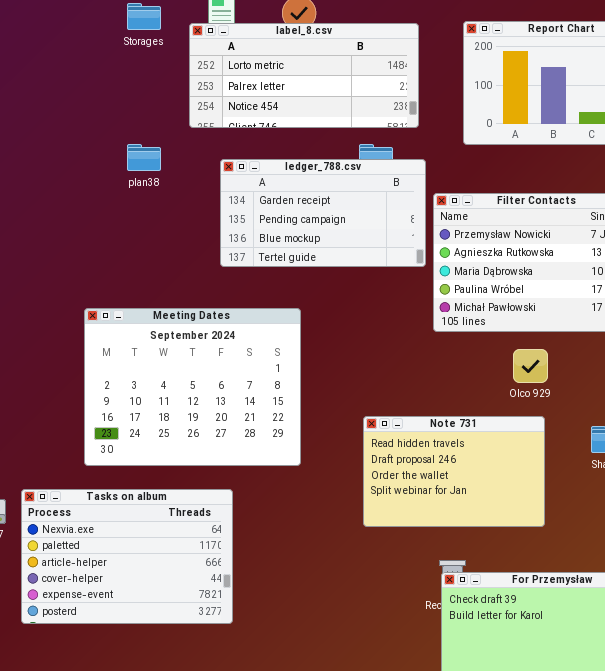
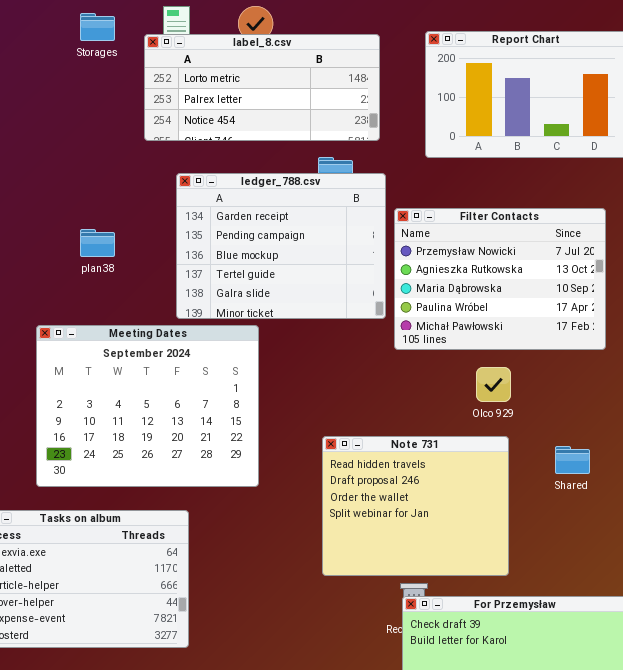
plan38: [127,144,161,171] -> [80,229,115,257], moved
ledger_788.csv: [220,159,426,267] -> [176,173,386,319], resized
Note 731: [363,416,545,527] -> [322,436,509,576], resized

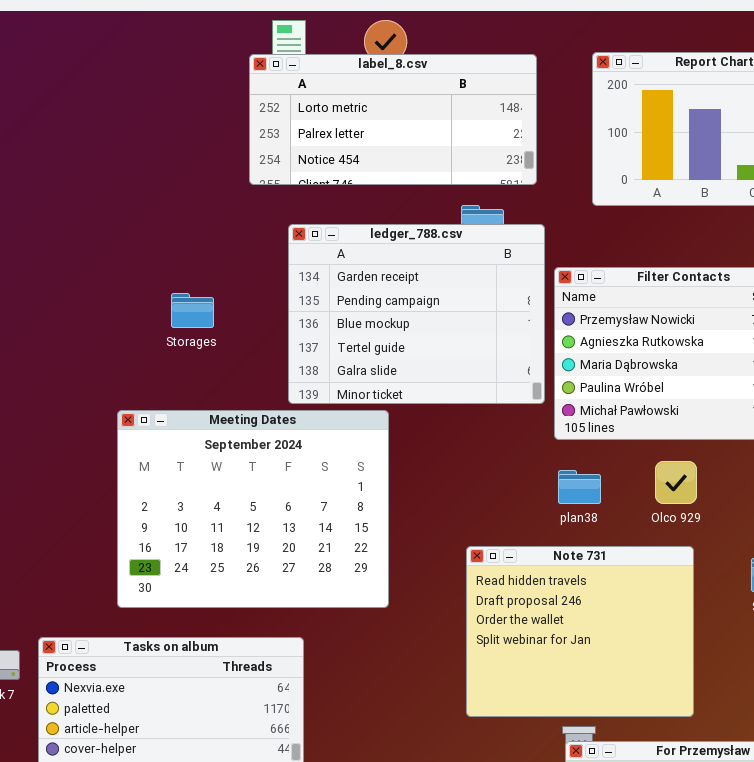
Storages: [80,13,115,41] -> [171,293,214,328], moved
plan38: [80,229,115,257] -> [558,470,601,504], moved

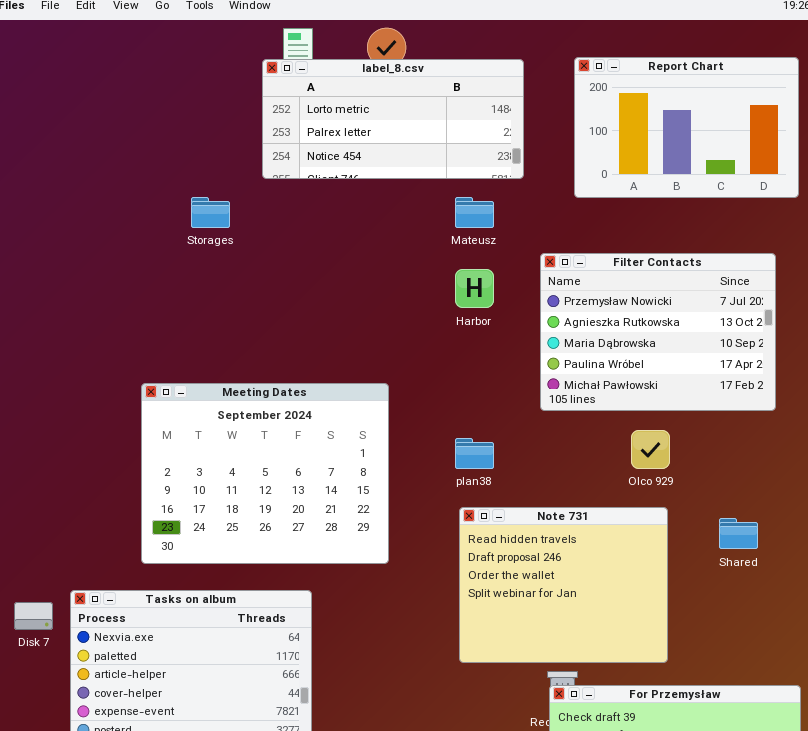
ledger_788.csv: [288,224,545,404] -> none, closed
Storages: [171,293,214,328] -> [191,197,230,228], moved
plan38: [558,470,601,504] -> [455,438,494,469], moved

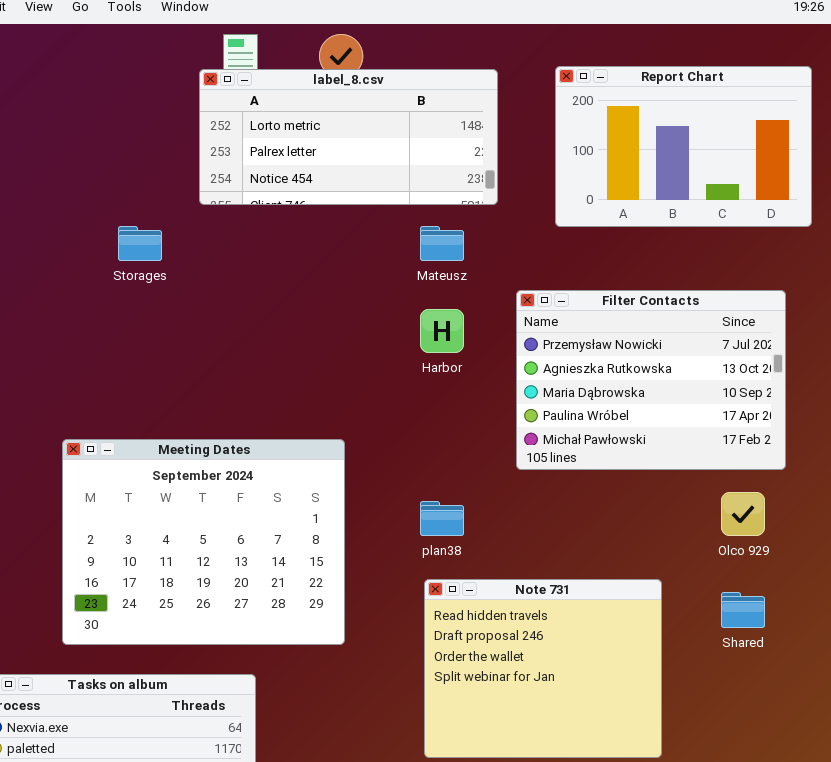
Olco 929: [631,430,670,469] -> [721,492,765,536], moved

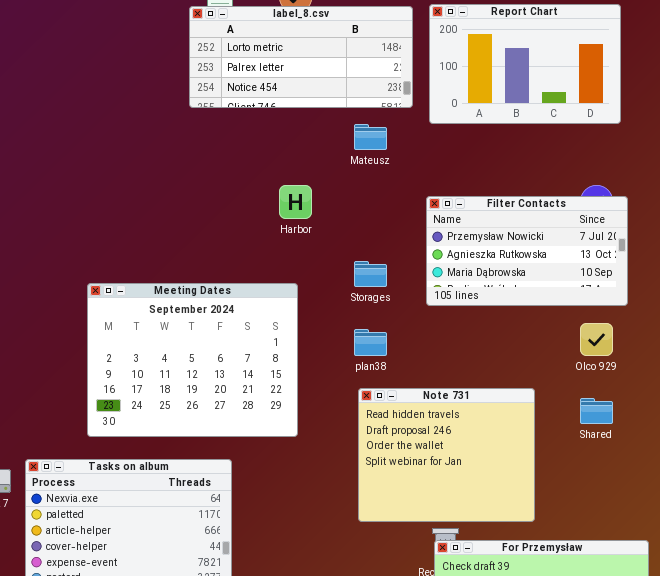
Report Chart: [555,66,812,227] -> [429,4,621,124], moved
Storages: [118,226,162,261] -> [354,261,387,287], moved
Filter Contacts: [516,290,786,470] -> [426,196,628,306], resized
Harbor: [420,309,464,353] -> [279,185,312,219], moved

